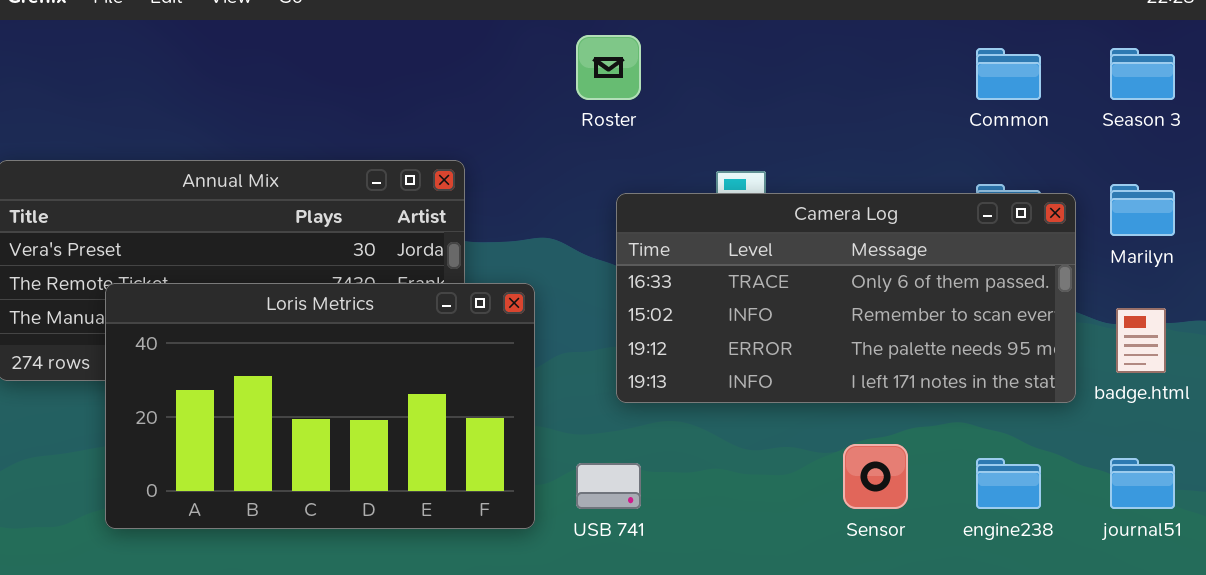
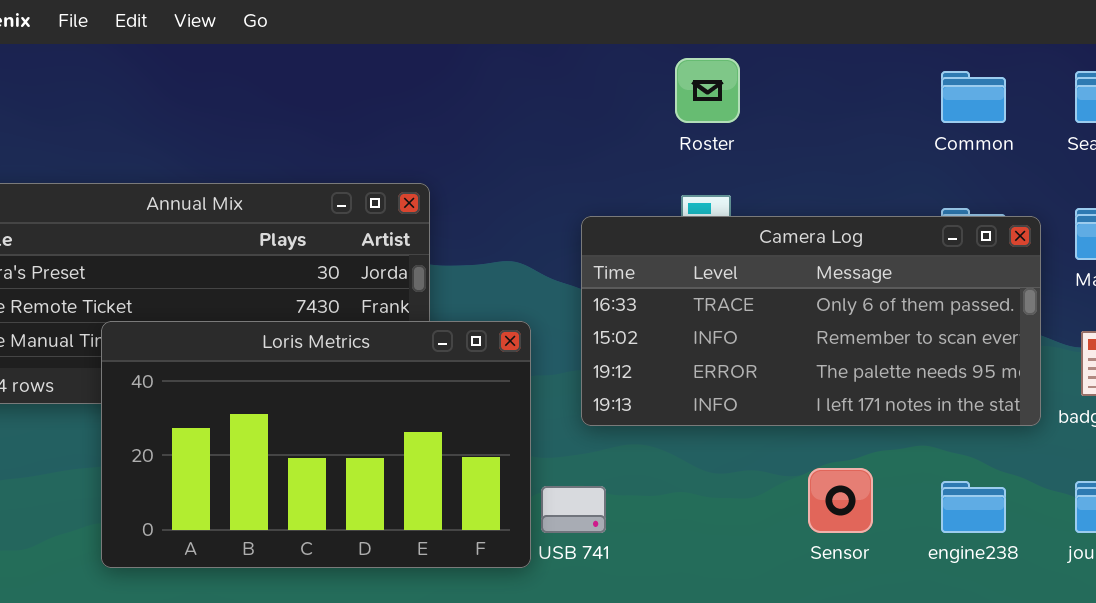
Roster: [576,35,641,100] -> [675,58,740,123], moved
Loris Metrics: [105,283,535,529] -> [101,321,531,568], moved

